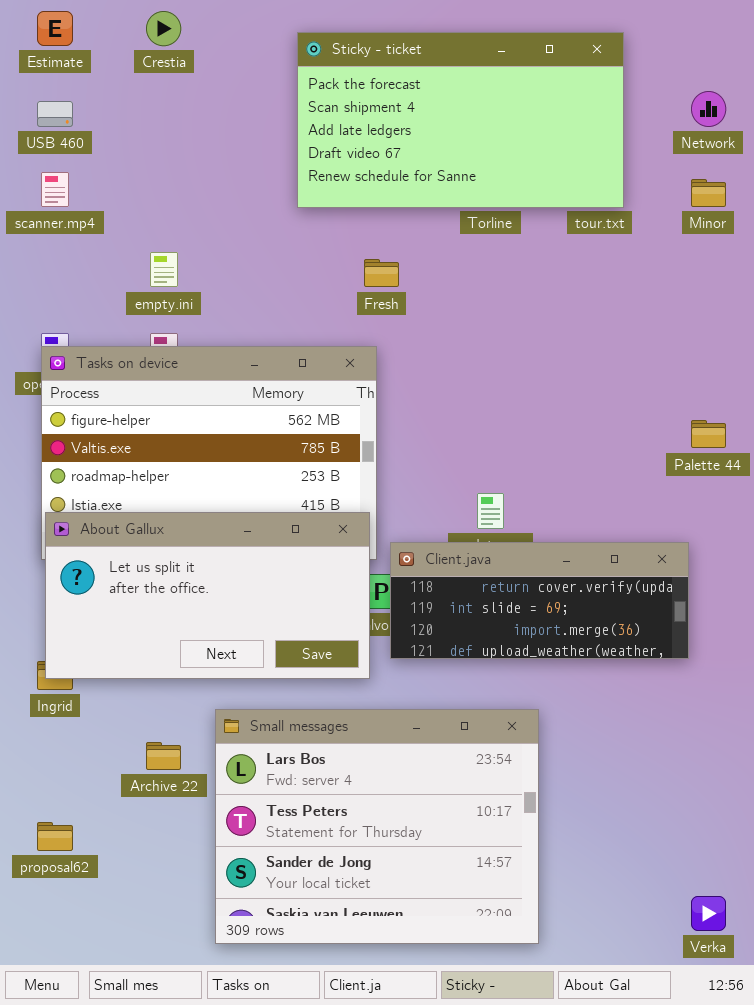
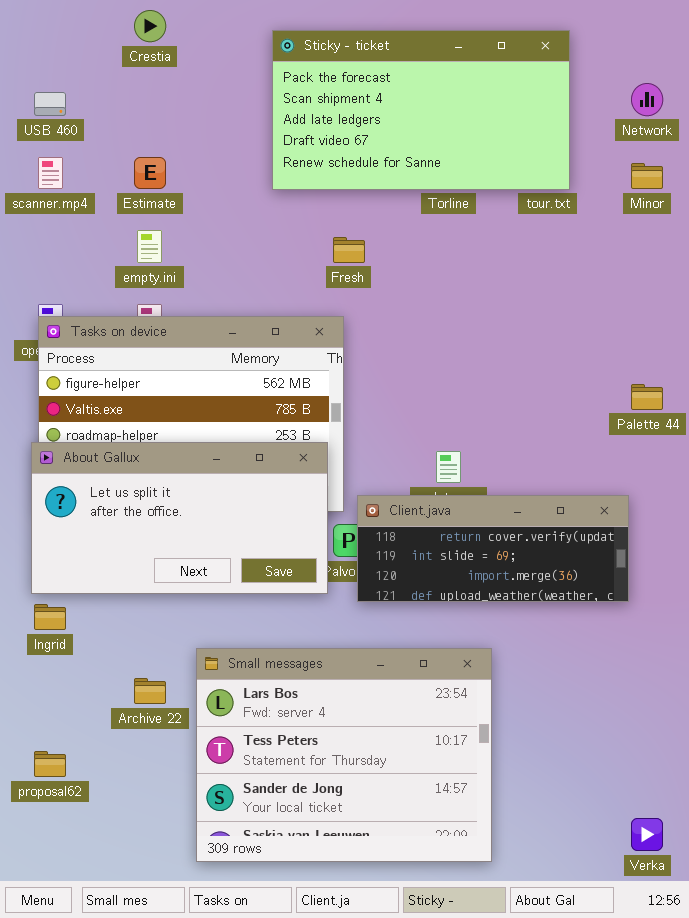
Estimate: [37,11,73,46] -> [134,157,166,189], moved
About Gallux: [45,512,370,679] -> [31,442,328,594], moved

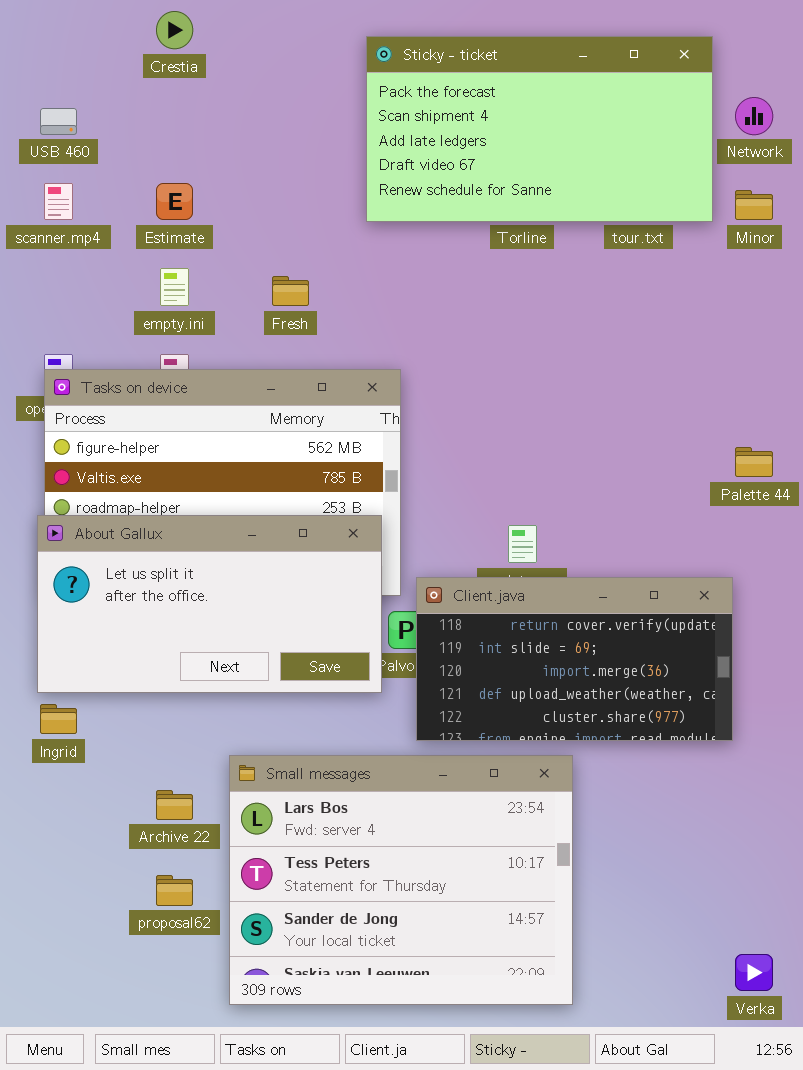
Sticky - ticket: [272,30,570,190] -> [366,36,713,222], moved
Fresh: [333,237,365,263] -> [272,276,309,306], moved
Client.java: [357,495,629,602] -> [416,577,733,741], resized
proposal62: [34,751,66,777] -> [156,875,193,906], moved

